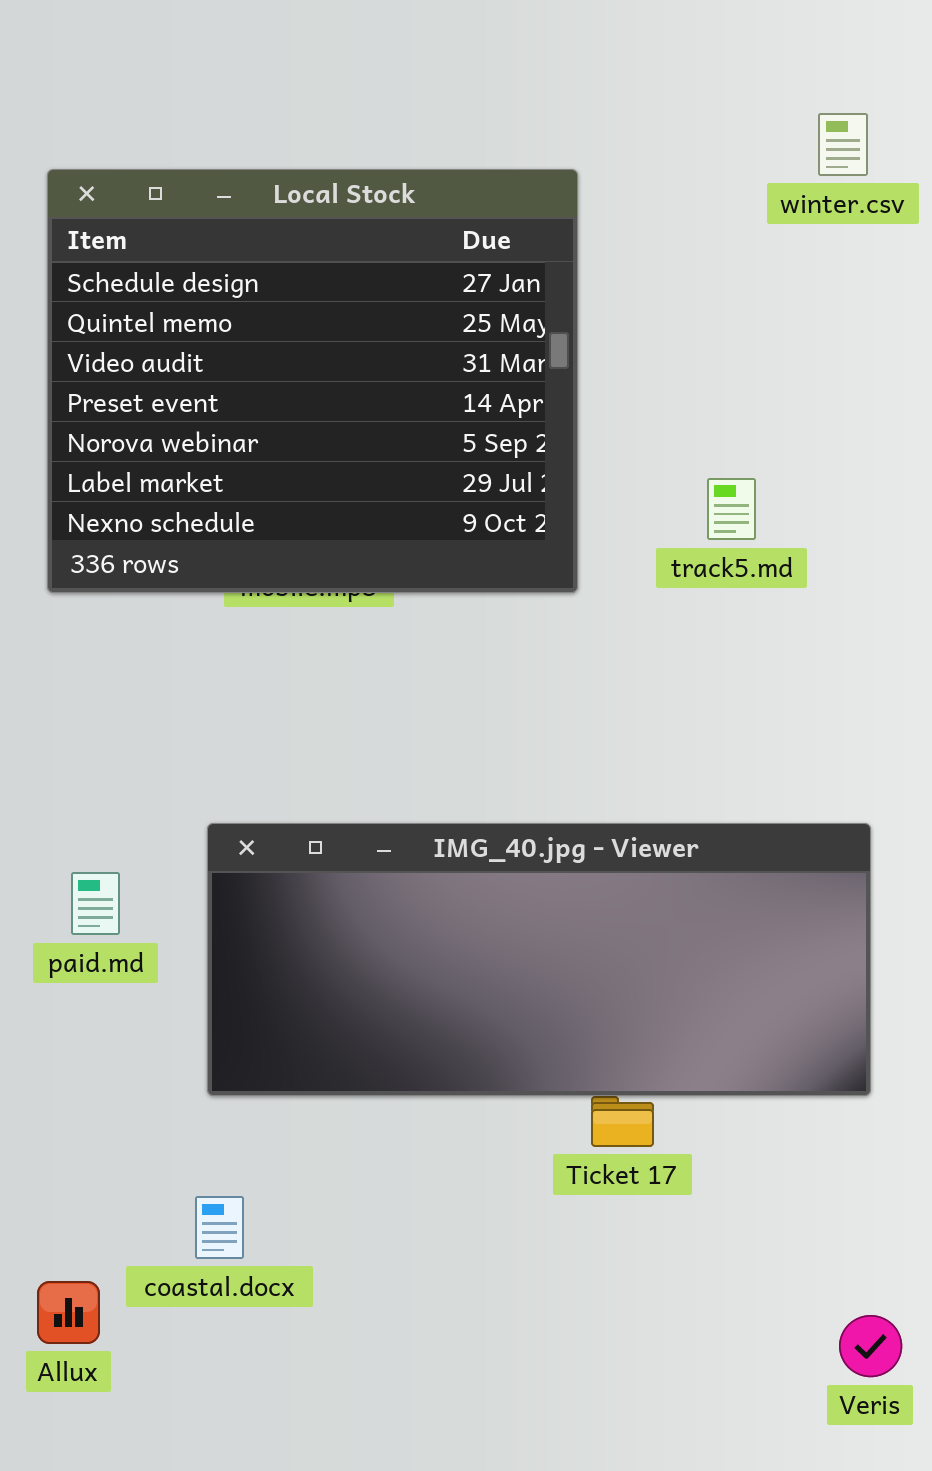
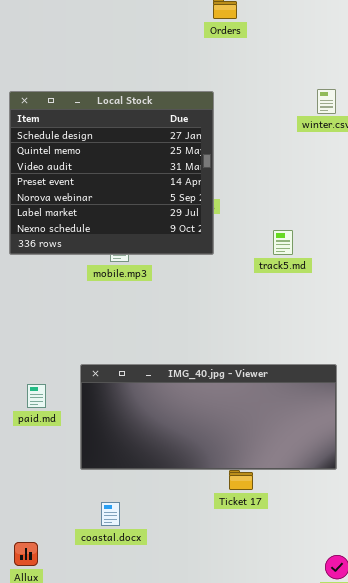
Local Stock: [47,169,578,593] -> [9,91,214,255], moved
coastal.docx: [195,1196,244,1259] -> [101,502,120,526], moved

